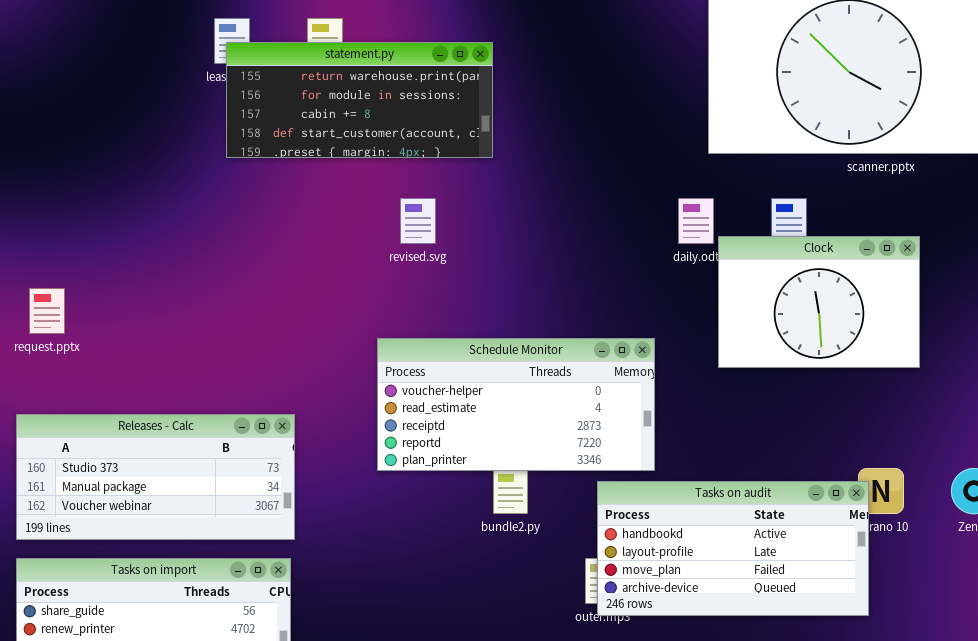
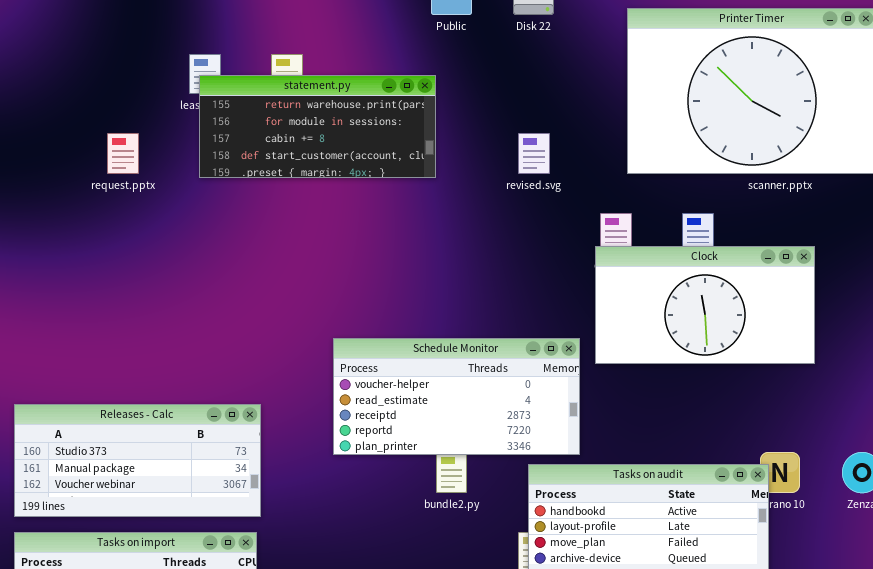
revised.svg: [400,198,436,244] -> [518,133,550,174], moved
Clock: [718,236,920,368] -> [595,246,815,364], resized
request.pptx: [29,288,65,334] -> [107,133,139,174], moved

